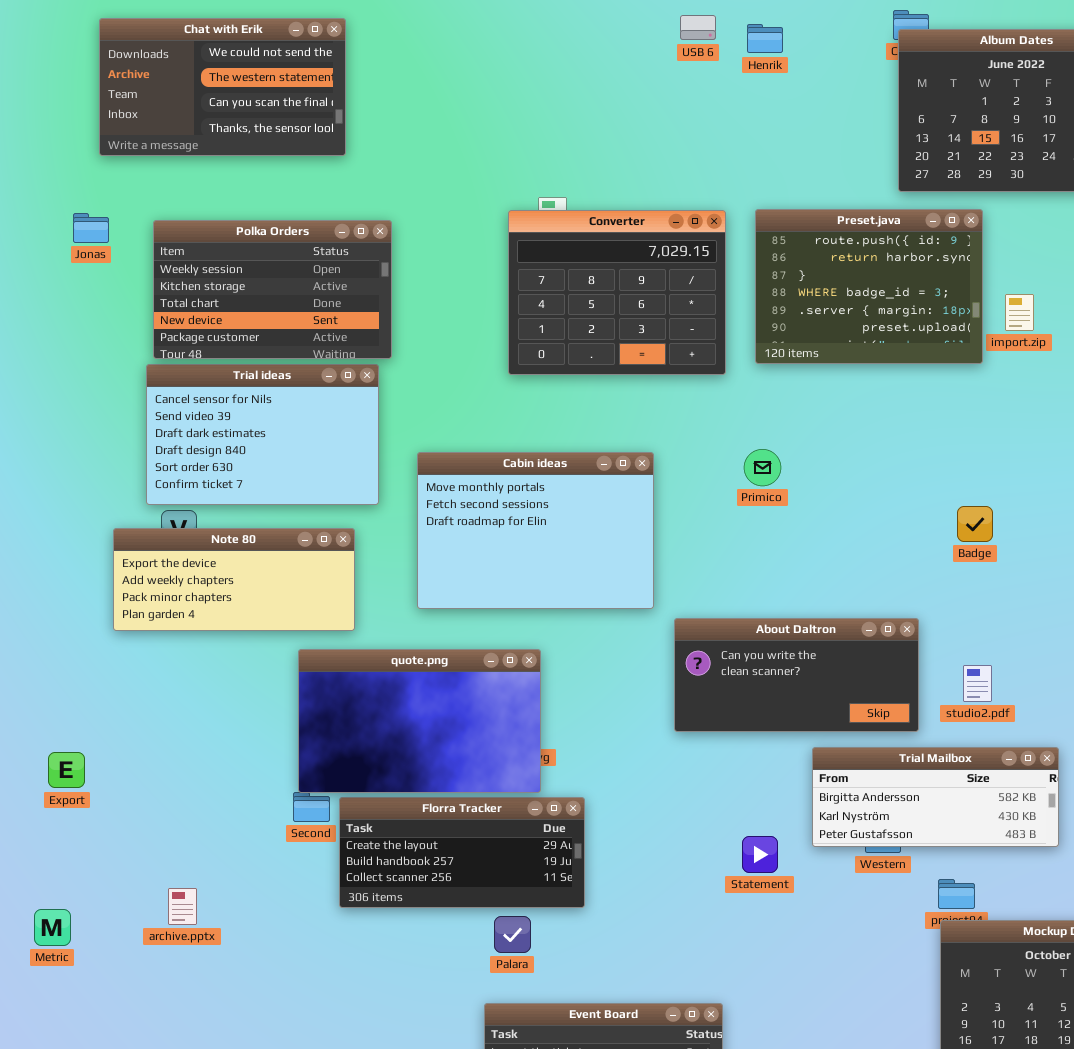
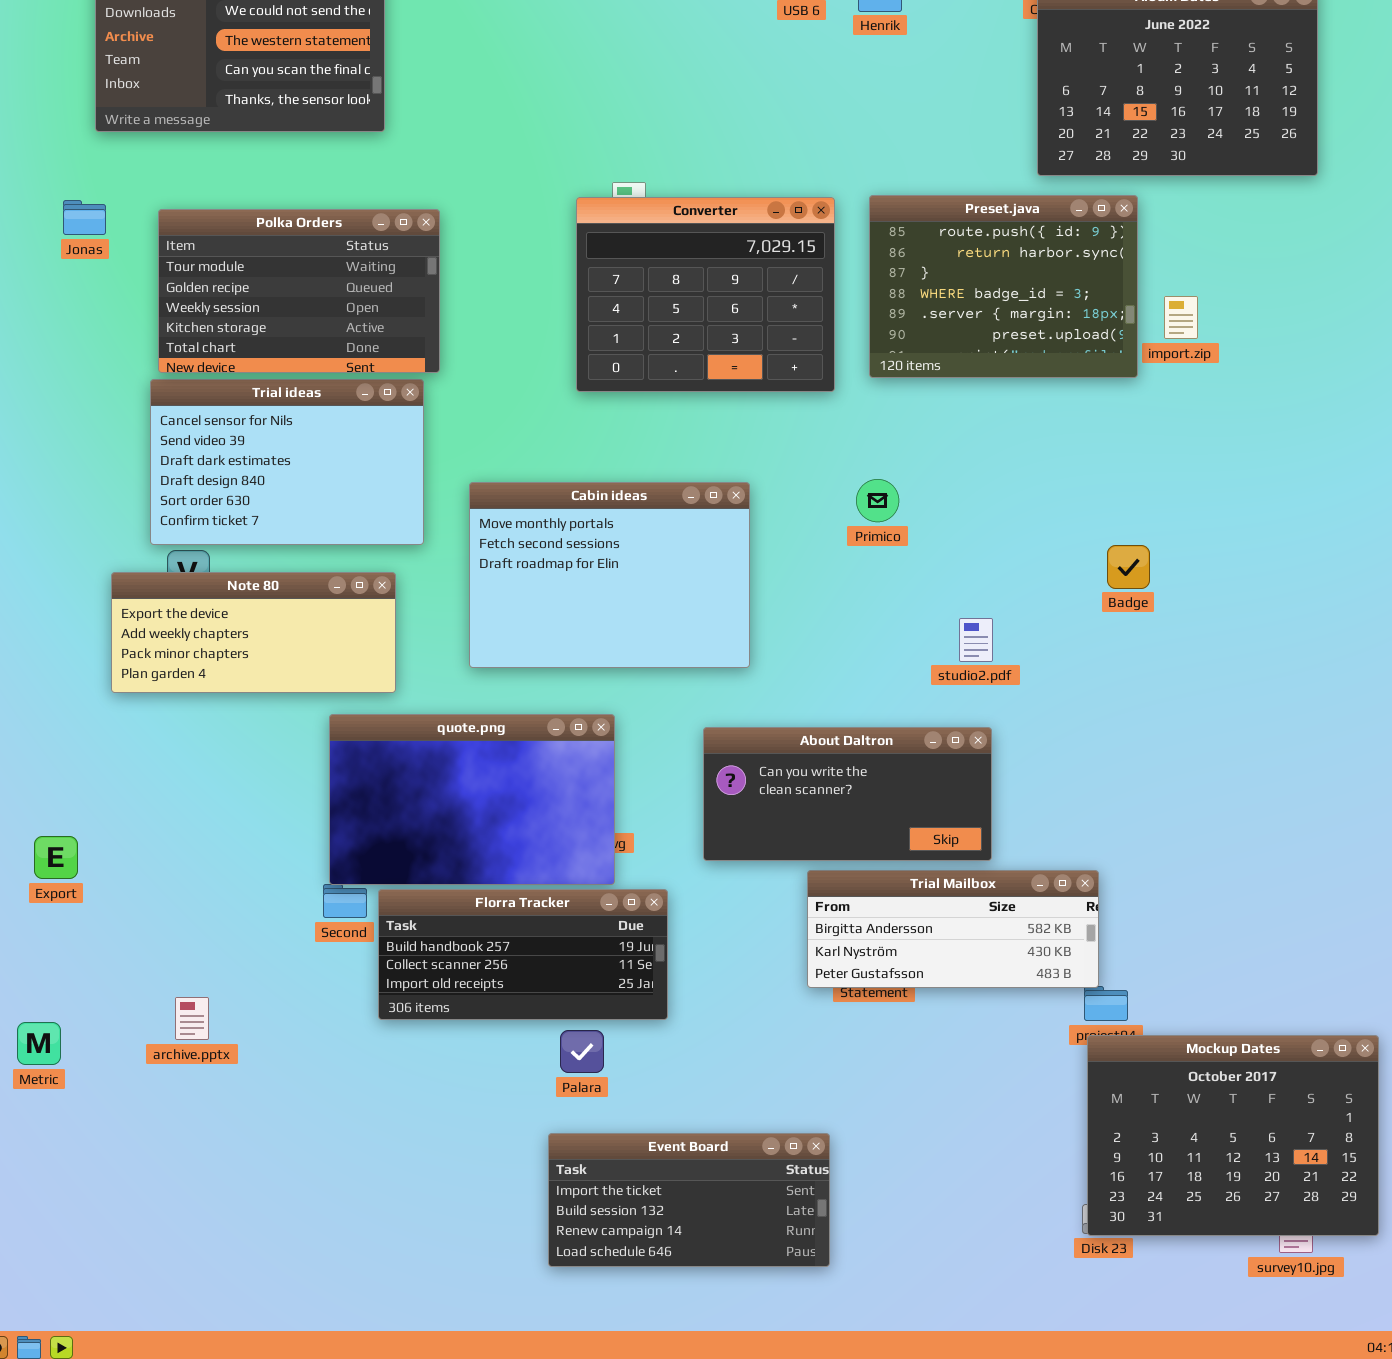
Polka Orders: [153,220,392,359] -> [158,209,440,373], scrolled up 2 rows
About Daltron: [674,618,919,732] -> [703,727,992,861], moved
studio2.pdf: [963,665,992,702] -> [959,618,993,662], moved
Trial Mailbox: [812,747,1059,847] -> [807,870,1099,988], moved
Florra Tracker: [339,797,585,908] -> [378,889,668,1020], scrolled down 1 row

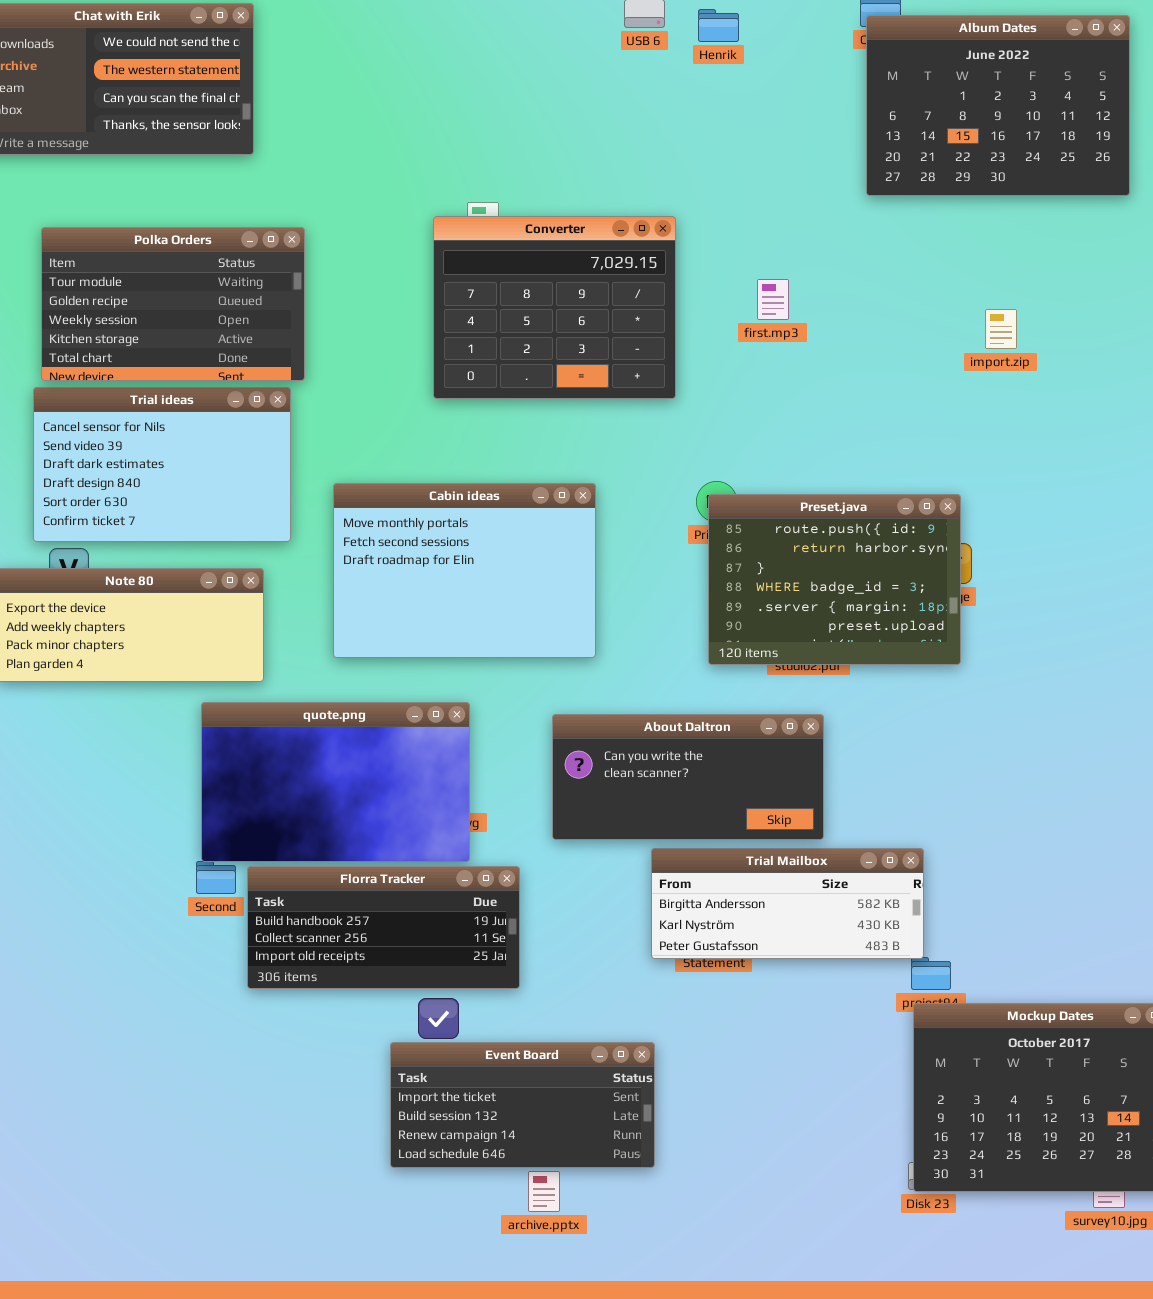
Preset.java: [869,195,1138,378] -> [708,494,961,665], moved
archive.pptx: [175,997,209,1040] -> [528,1171,560,1212], moved
Event Board: [548,1133,830,1267] -> [390,1042,655,1168], moved

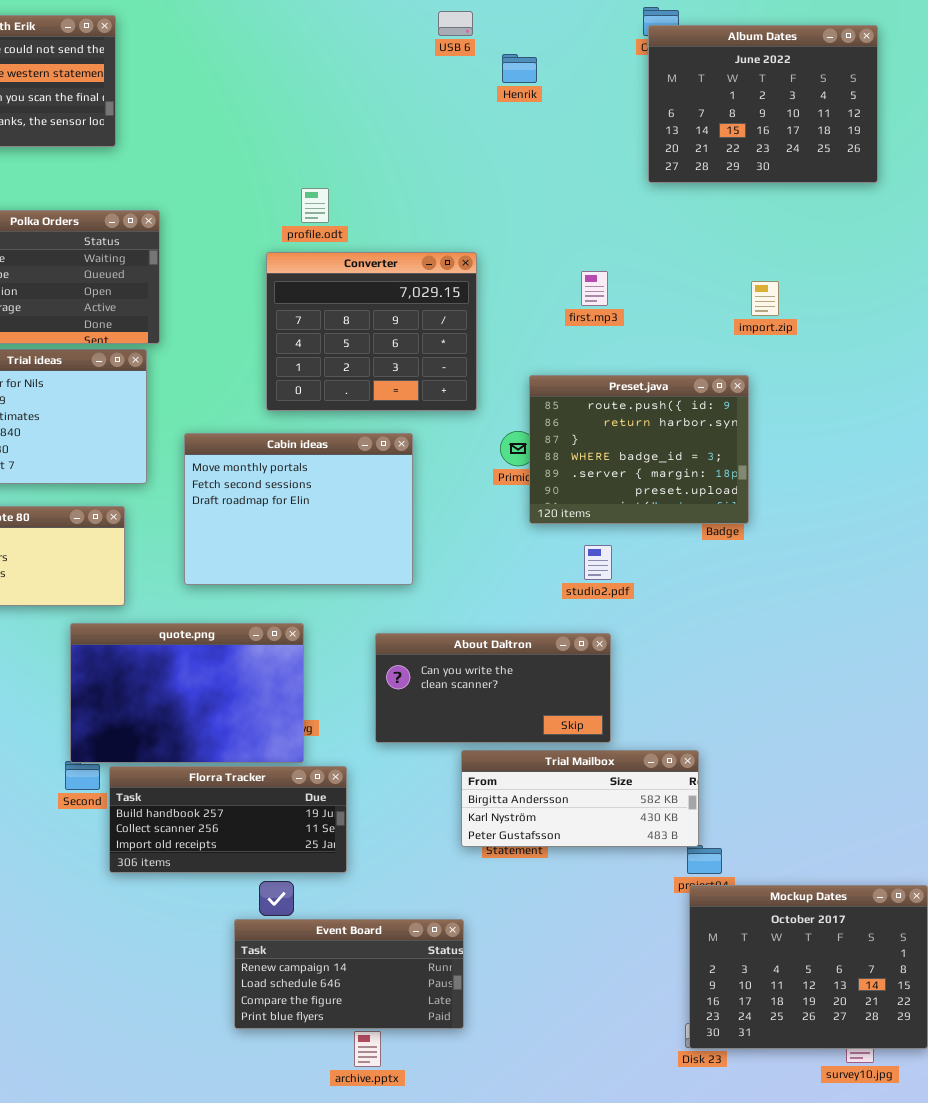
Henrik: [698,9,739,42] -> [502,54,537,83], moved
Converter: [433,216,676,399] -> [266,252,477,411], moved
first.mp3: [757,279,789,320] -> [581,271,608,306], moved
Preset.java: [708,494,961,665] -> [529,375,749,524], moved
Event Board: [390,1042,655,1168] -> [234,919,464,1029], scrolled down 2 rows

